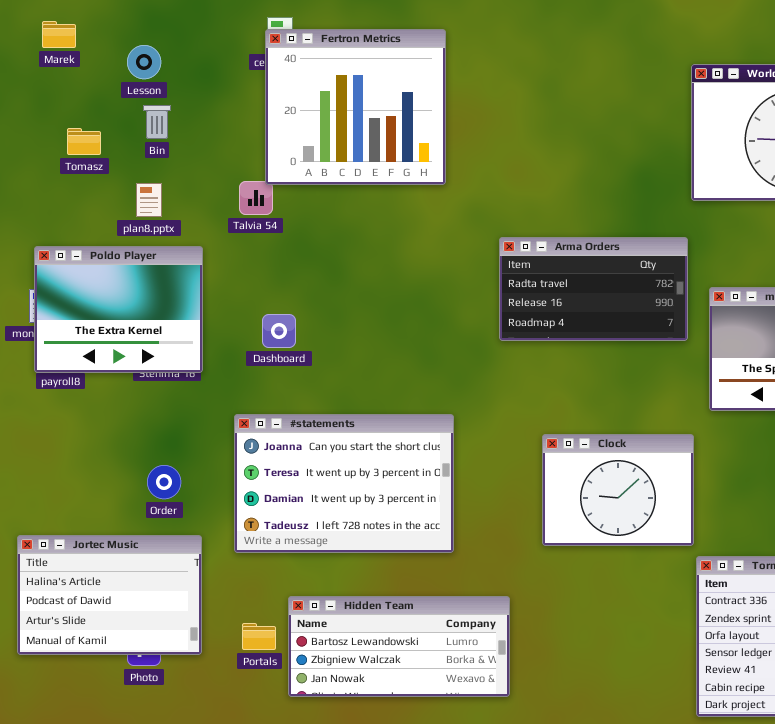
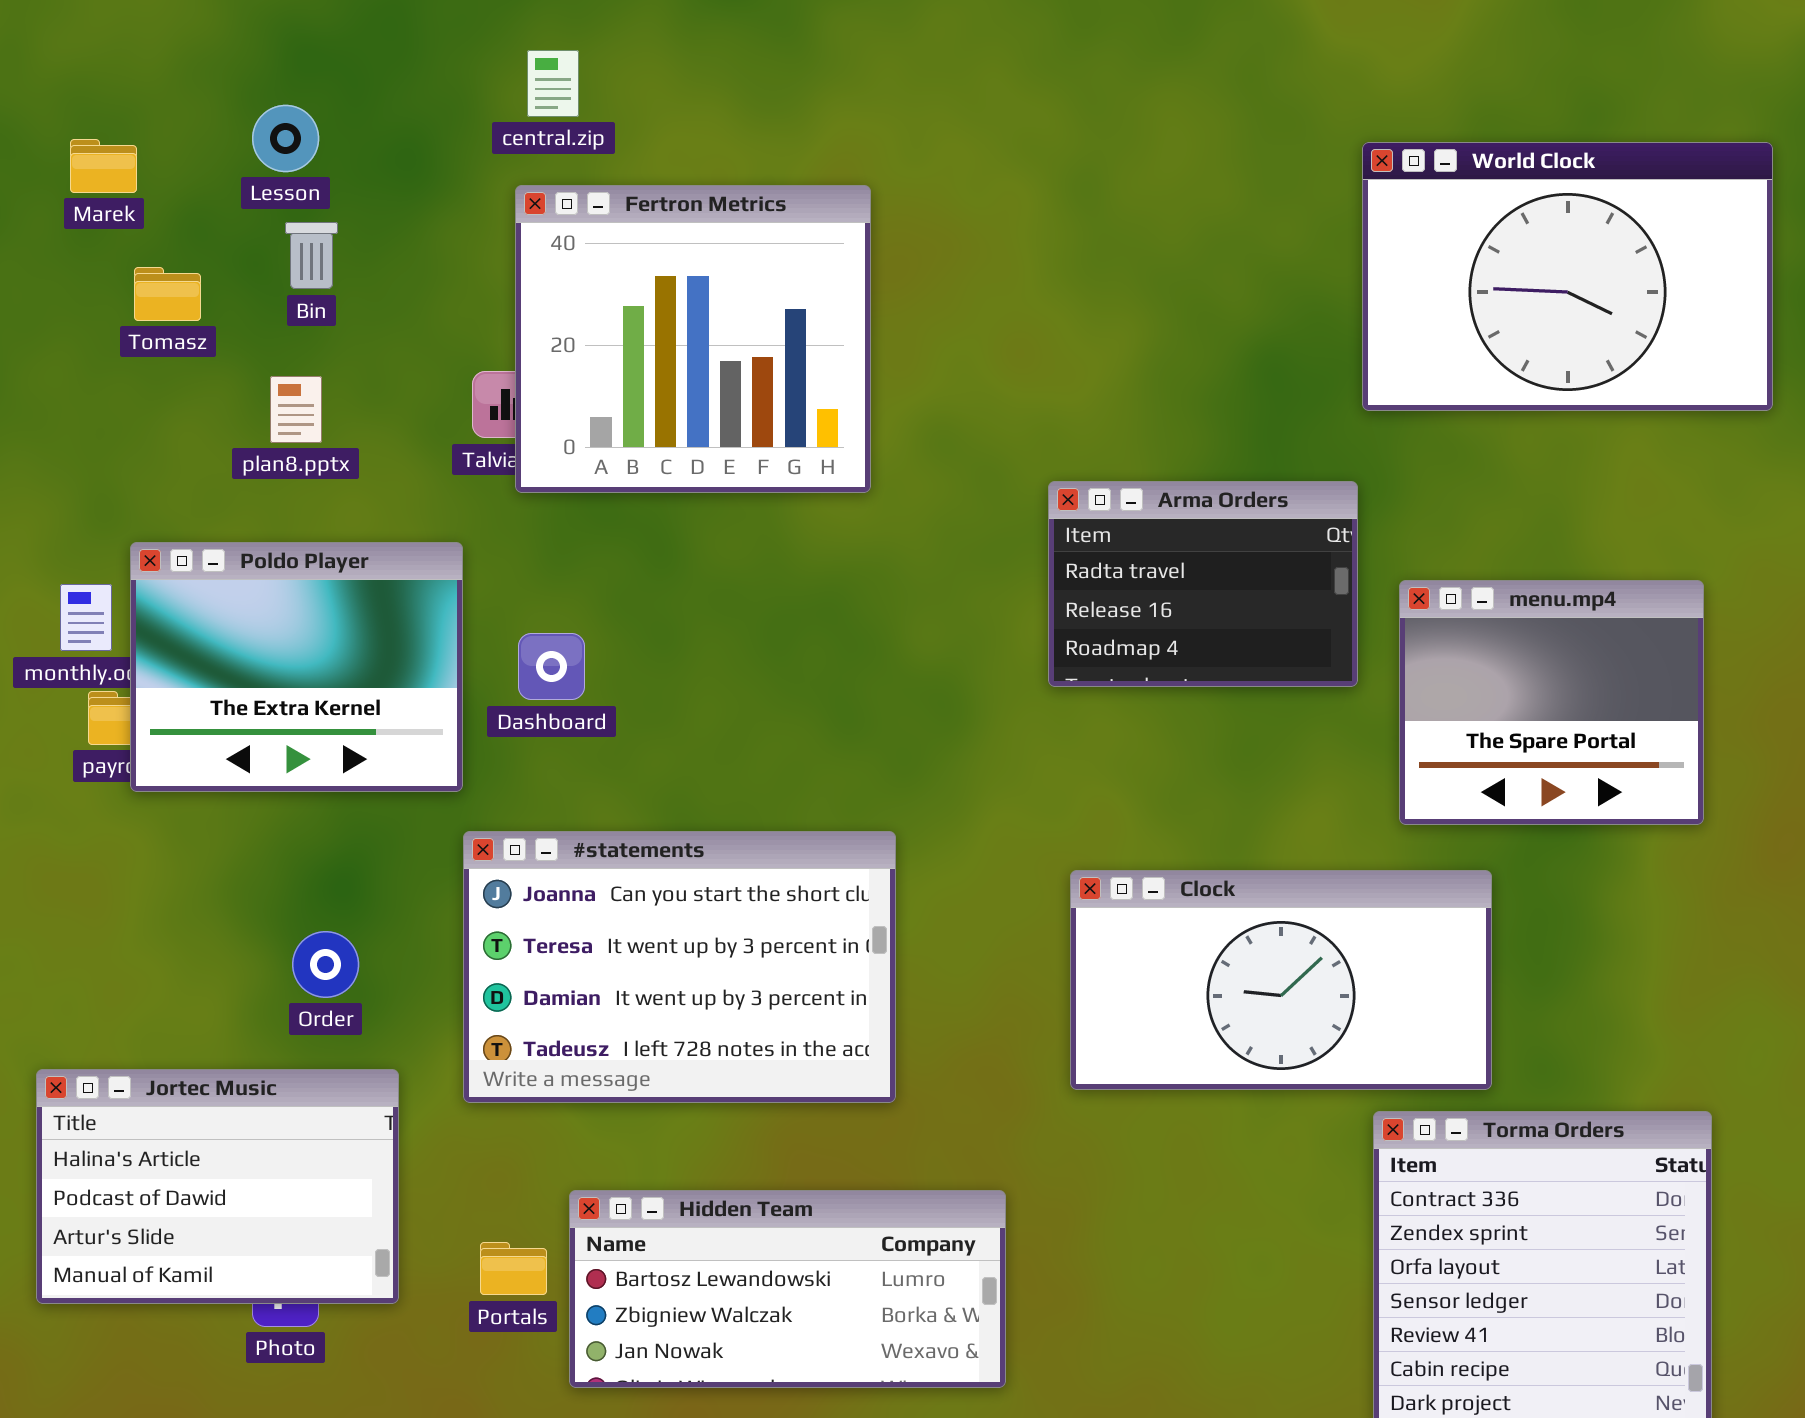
Marek: [42,21,76,48] -> [70,139,137,193], moved
Fertron Metrics: [265,29,446,185] -> [515,185,871,493], moved
Arma Orders: [499,237,688,341] -> [1048,481,1358,687], resized
Poldo Player: [34,246,203,373] -> [130,542,463,792], moved
Clock: [542,434,694,546] -> [1070,870,1492,1090], resized

